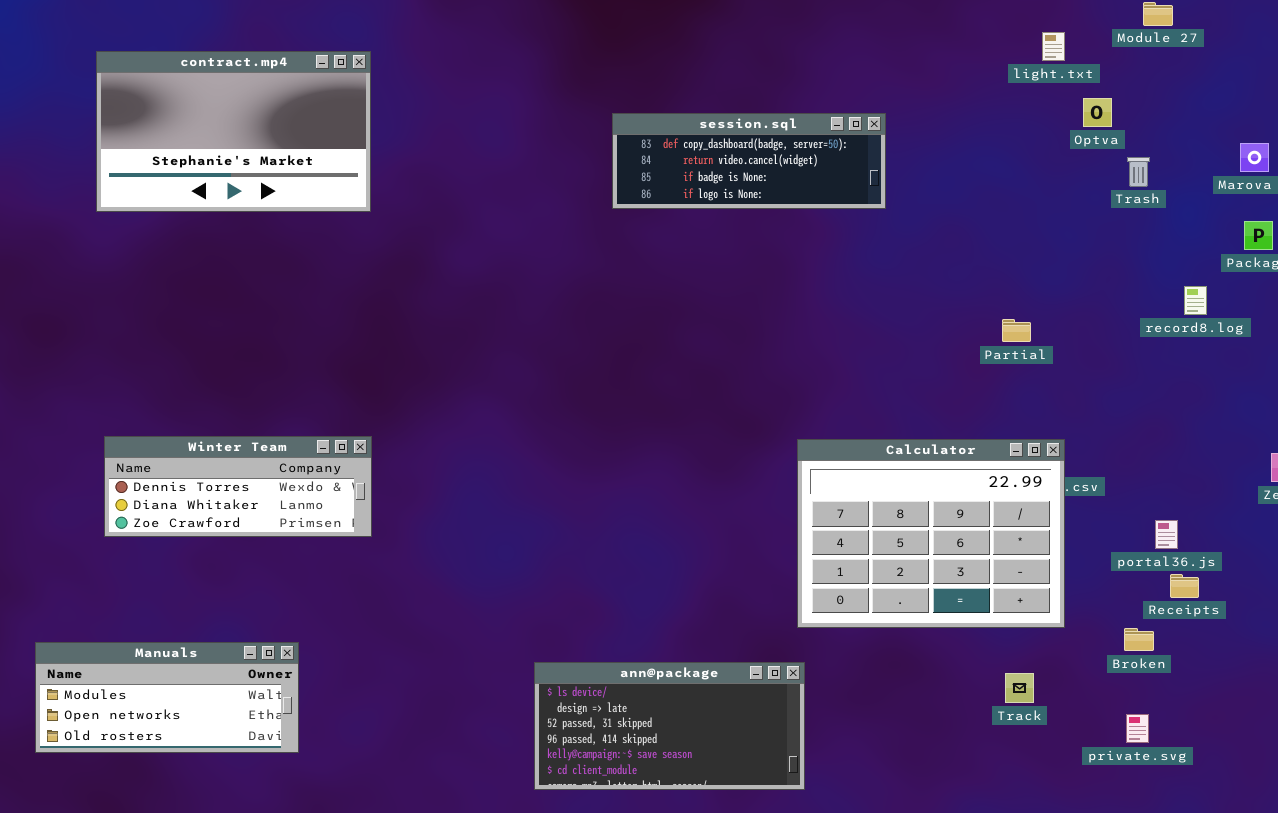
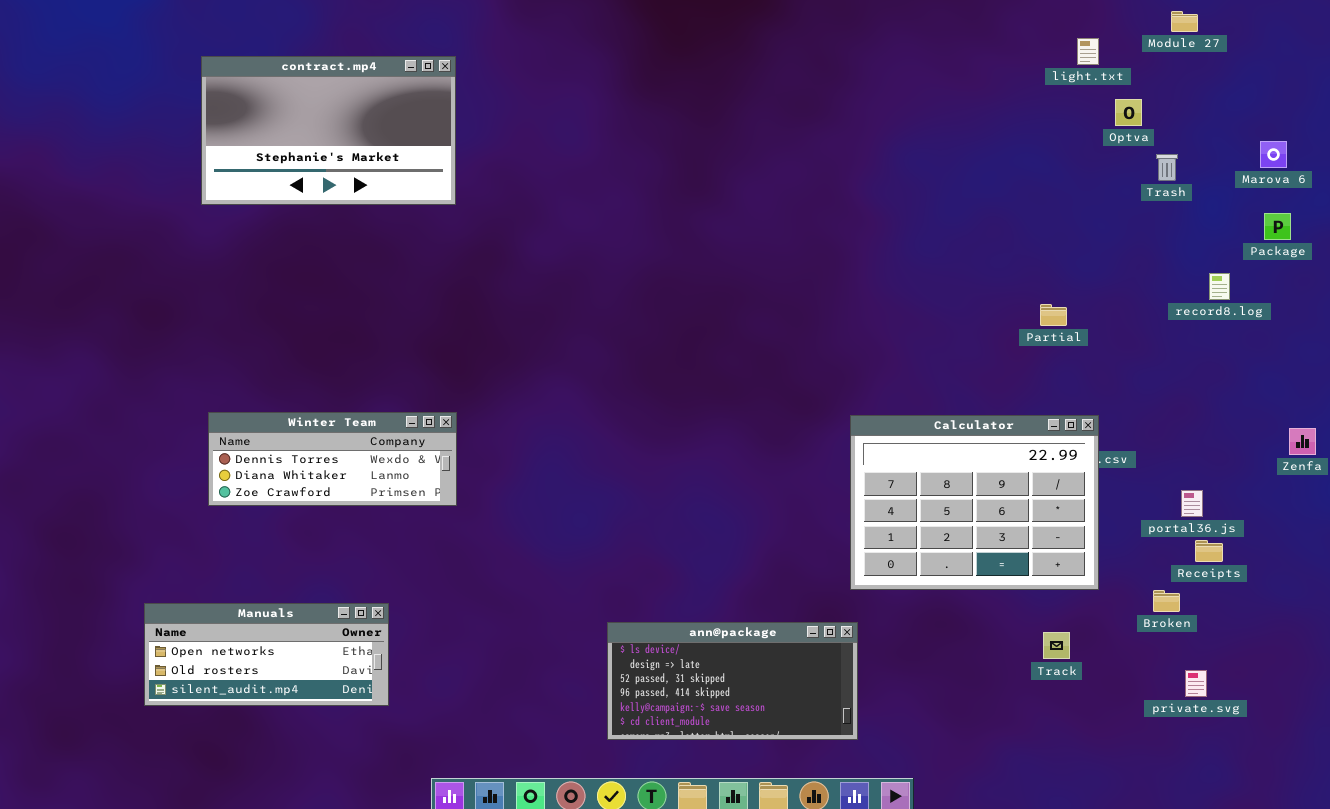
session.sql: [612,113,886,209] -> none, closed
Manuals: [35,642,299,753] -> [144,603,389,706], scrolled down 1 row
private.svg: [1126,714,1149,743] -> [1185,670,1207,697], moved

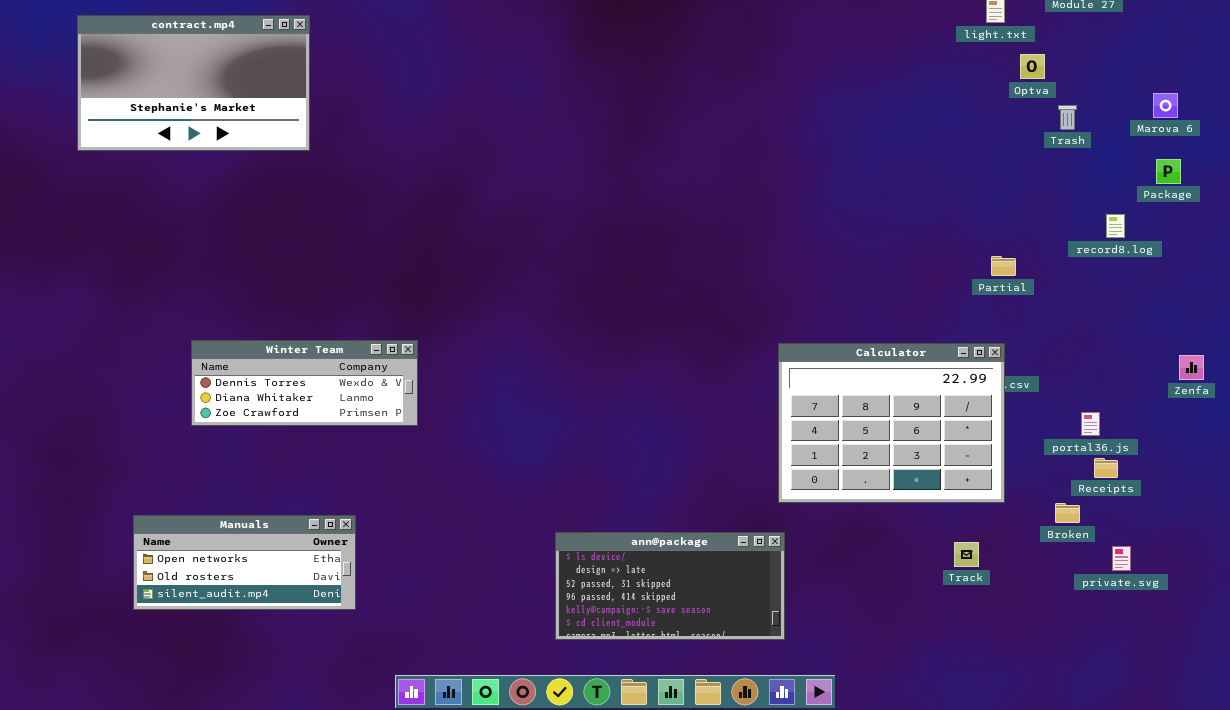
contract.mp4: [201,56,456,205] -> [77,15,310,151], moved
Partial: [1040,304,1067,326] -> [991,256,1016,276], moved
private.svg: [1185,670,1207,697] -> [1112,546,1131,571], moved

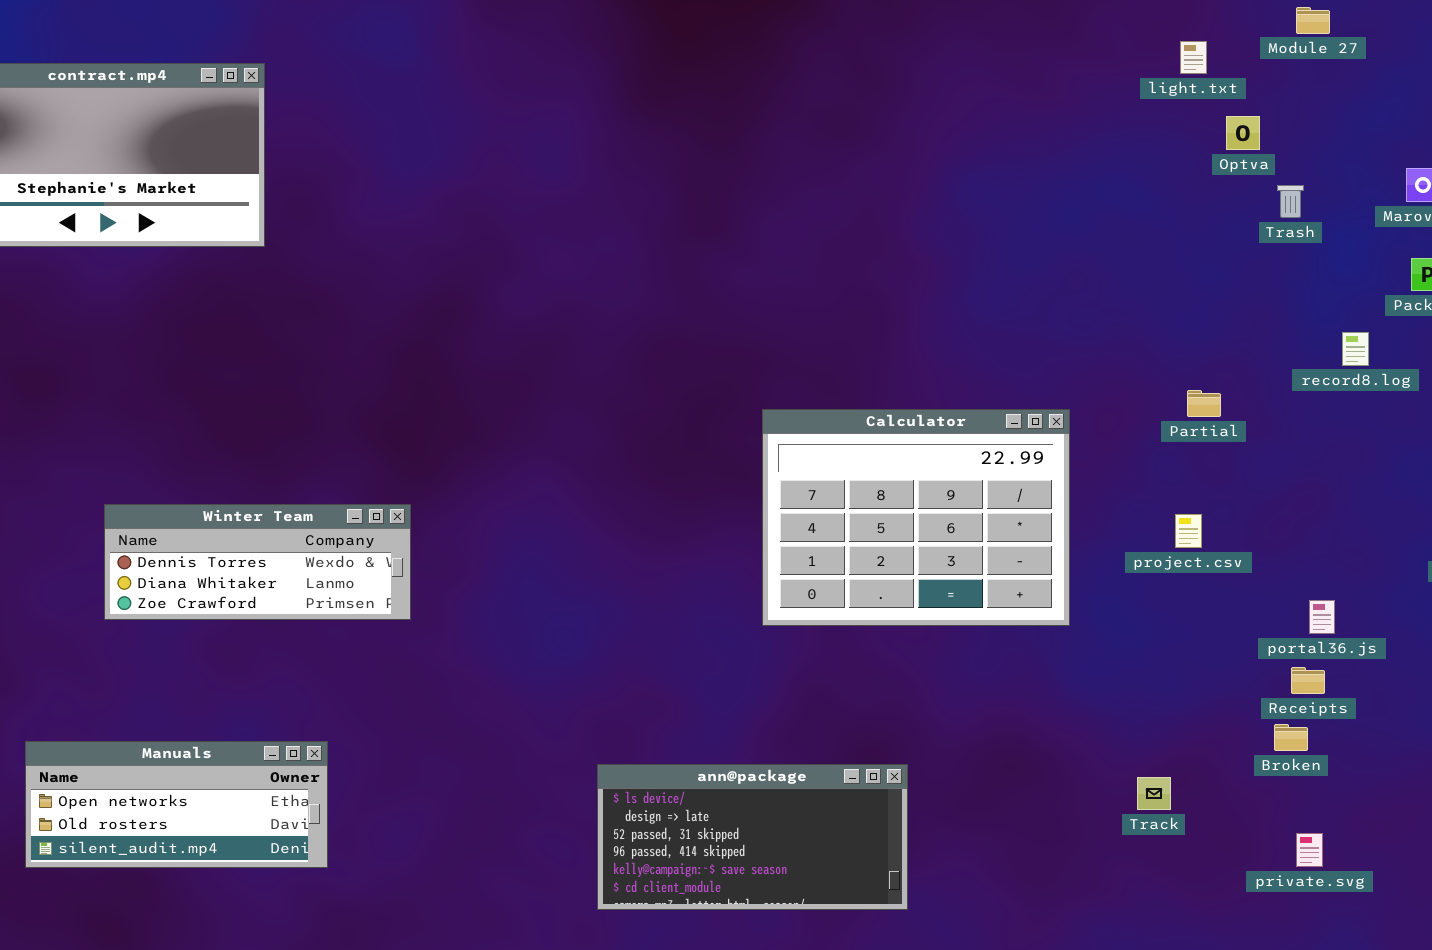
Calculator: [778,343,1005,503] -> [762,409,1070,626], moved
Receipts: [1094,458,1118,478] -> [1291,667,1325,694], moved
private.svg: [1112,546,1131,571] -> [1296,833,1323,867], moved

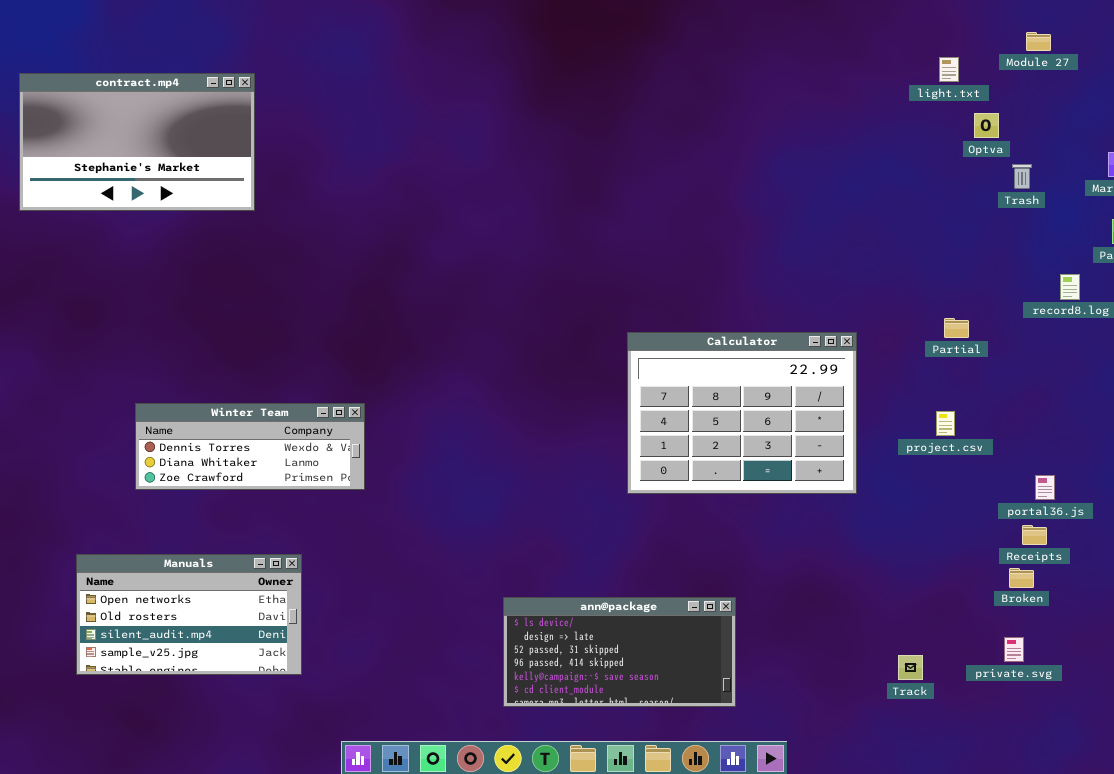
Manuals: [25,741,328,868] -> [76,554,302,675], resized
Track: [1137,777,1171,810] -> [898,655,923,680], moved
private.svg: [1296,833,1323,867] -> [1004,637,1024,662], moved

